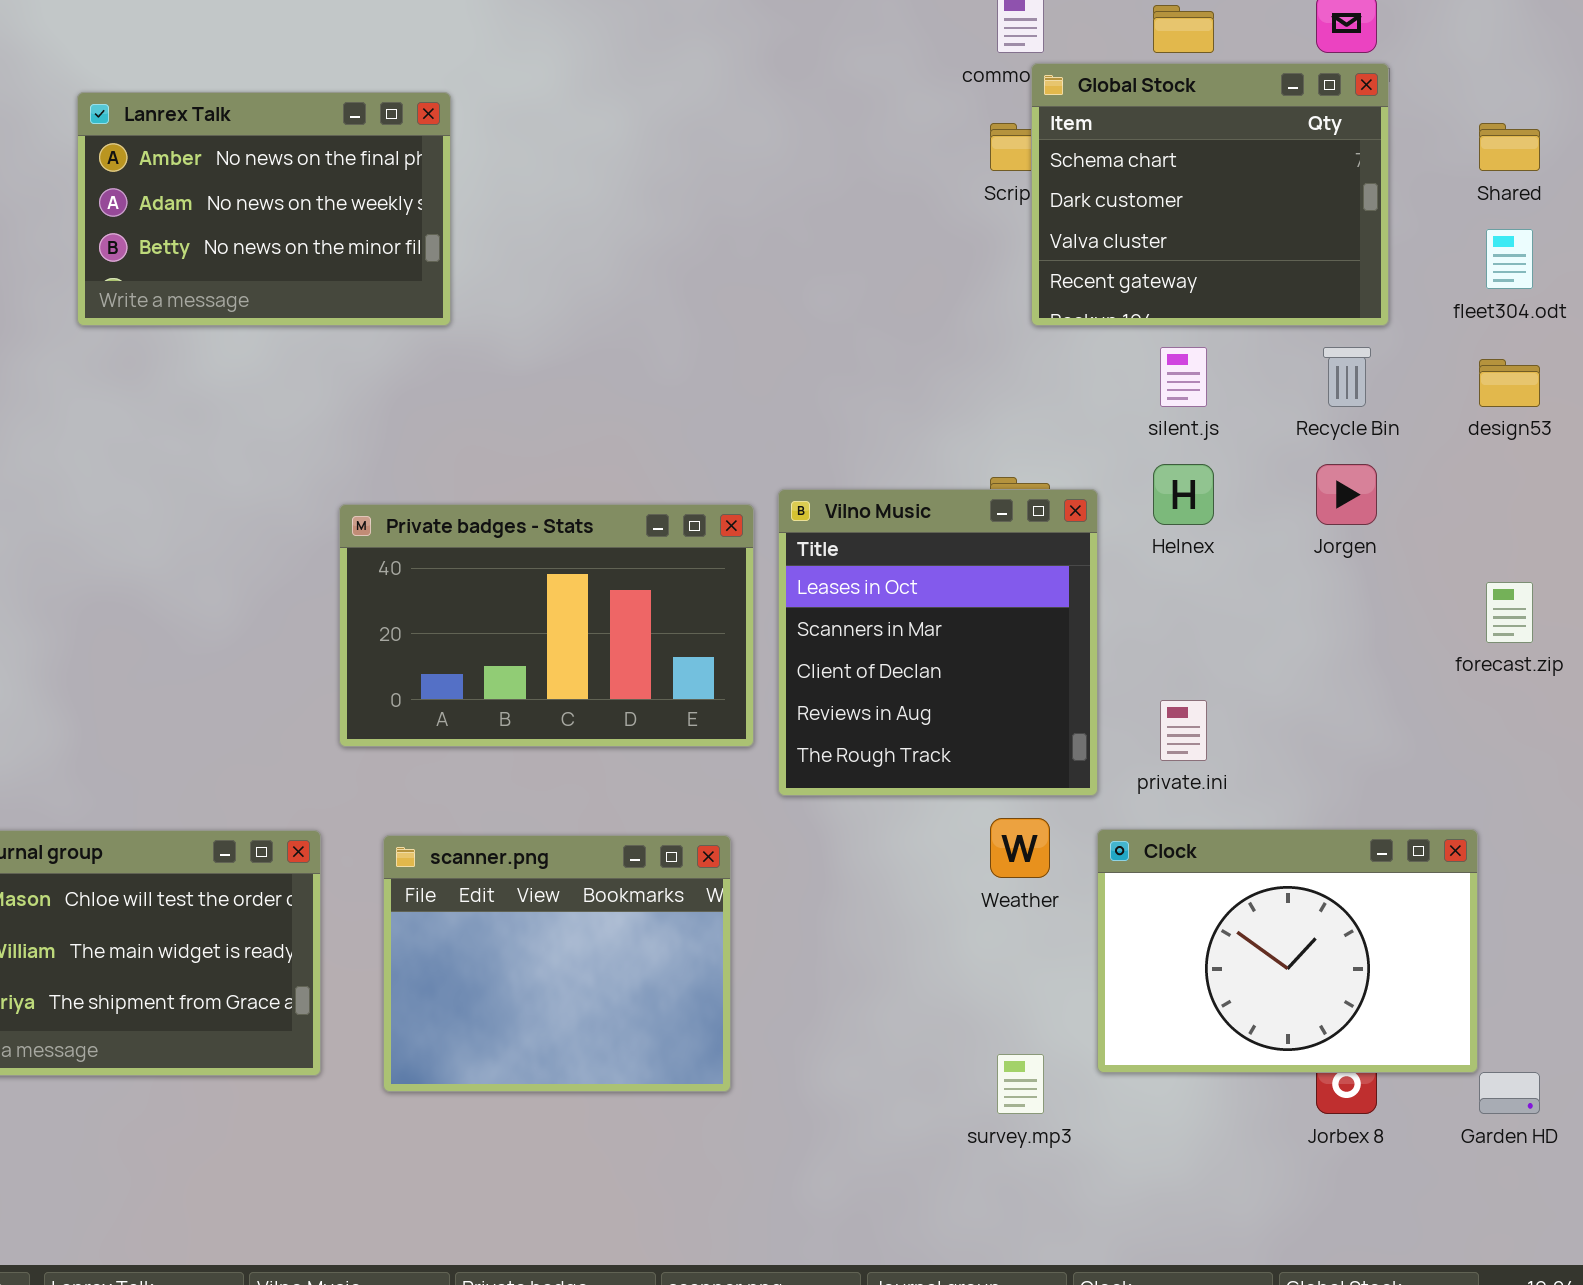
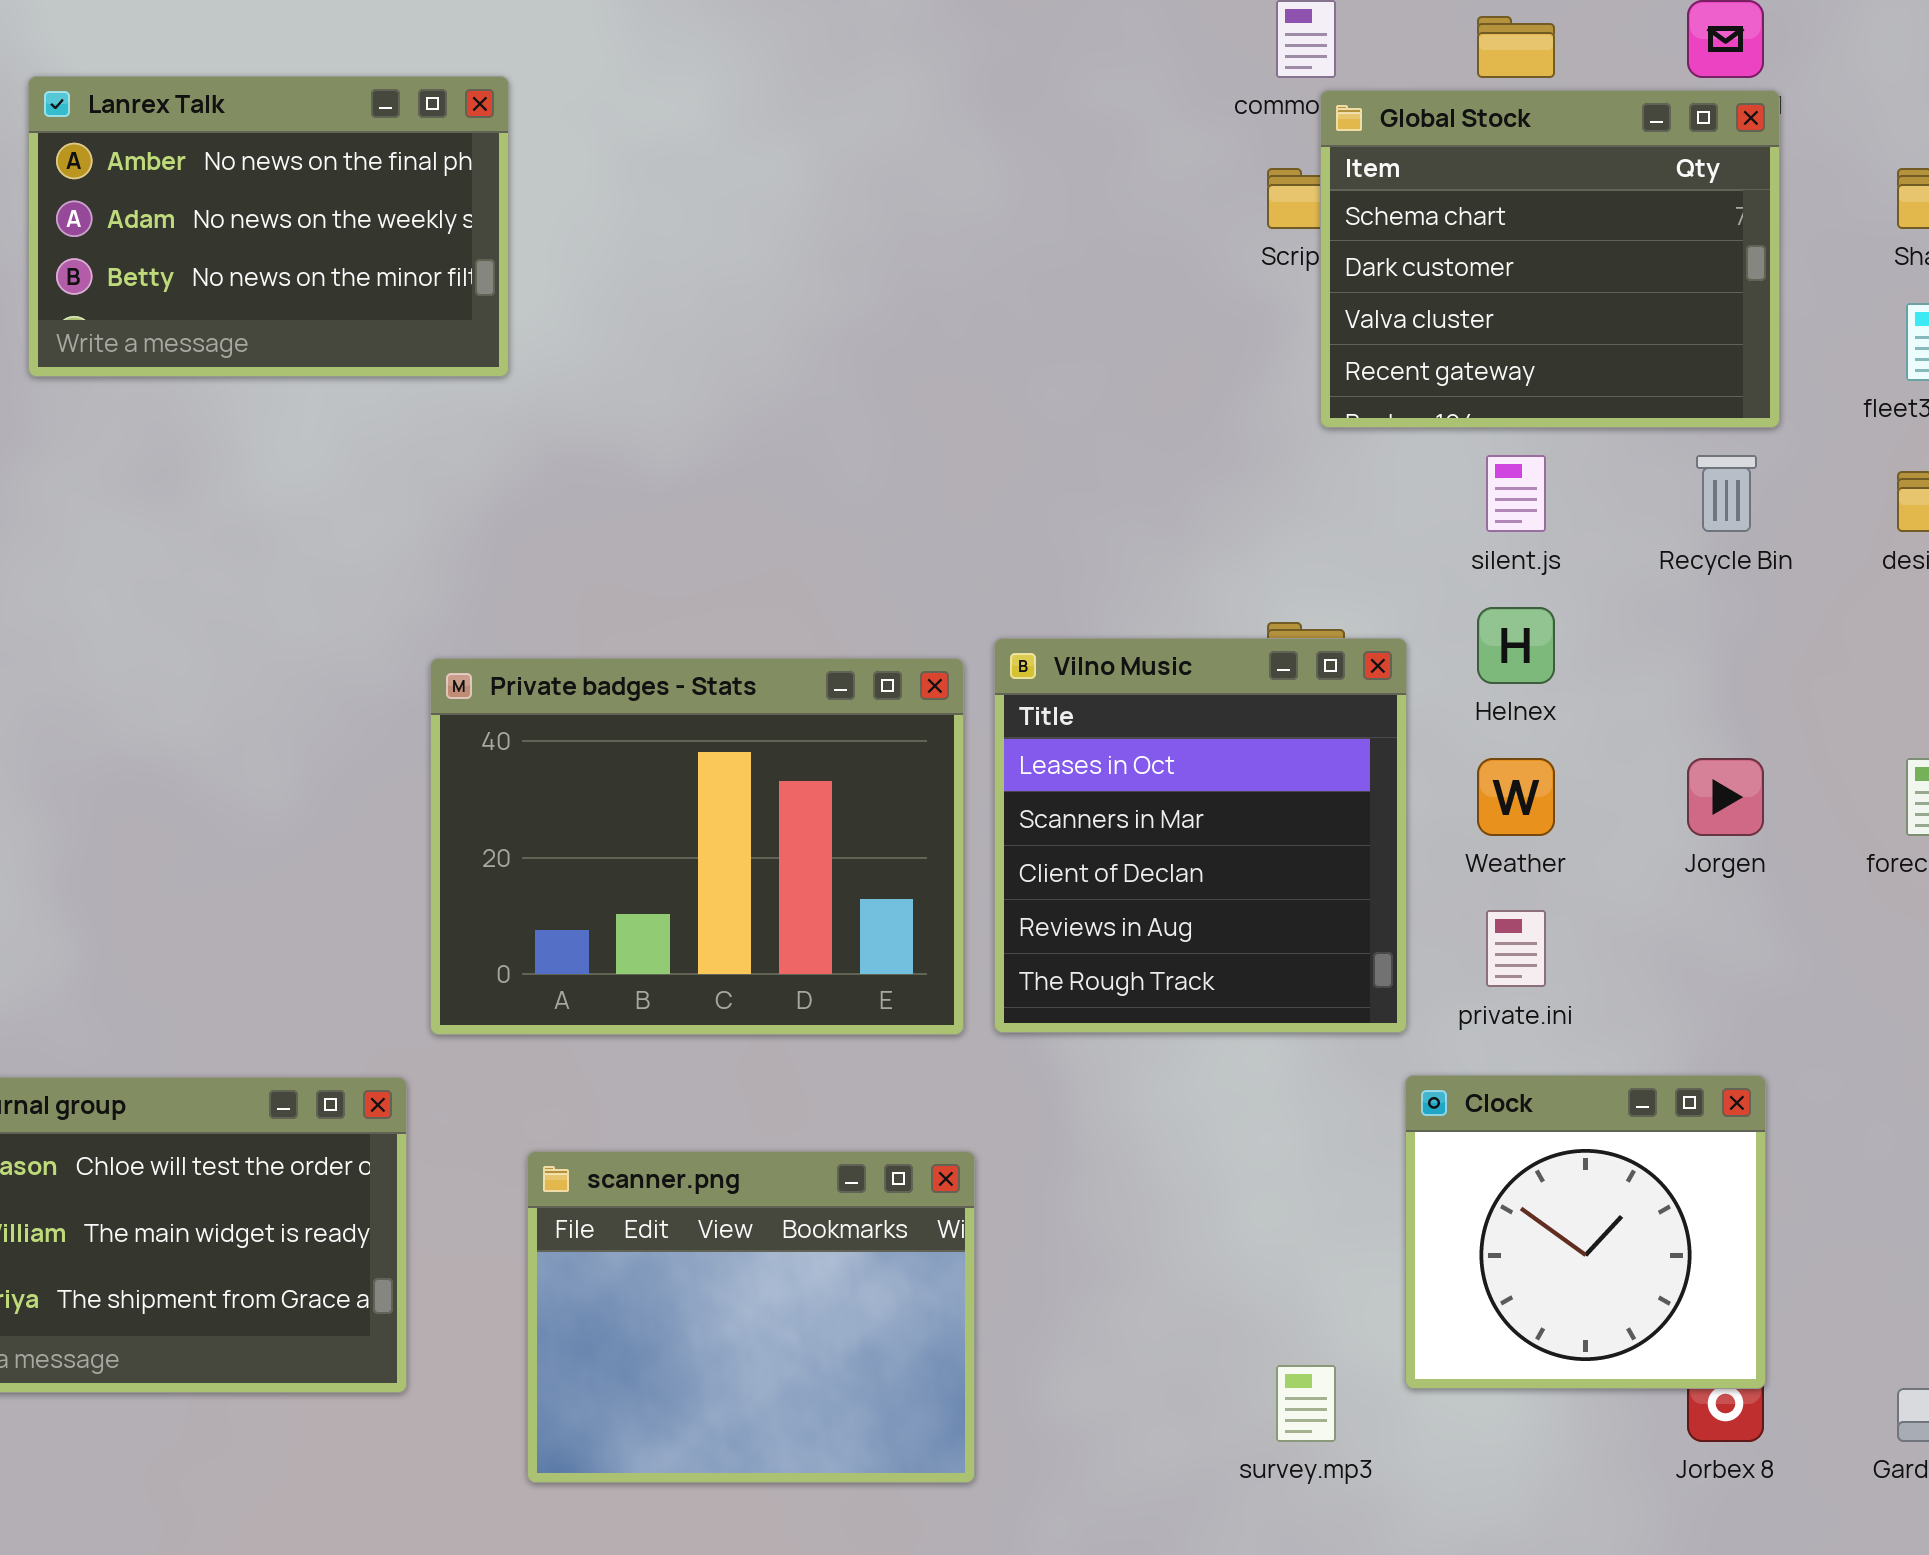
Lanrex Talk: [77,92,451,326] -> [28,76,509,377], moved
Jorgen: [1316,464,1377,525] -> [1687,758,1764,836], moved
Private badges - Stats: [339,504,754,747] -> [430,658,964,1035], resized
Weather: [990,818,1050,878] -> [1477,758,1555,836], moved
Clock: [1097,829,1478,1073] -> [1405,1075,1766,1389], resized
scanner.png: [383,835,731,1092] -> [527,1151,975,1483], moved

